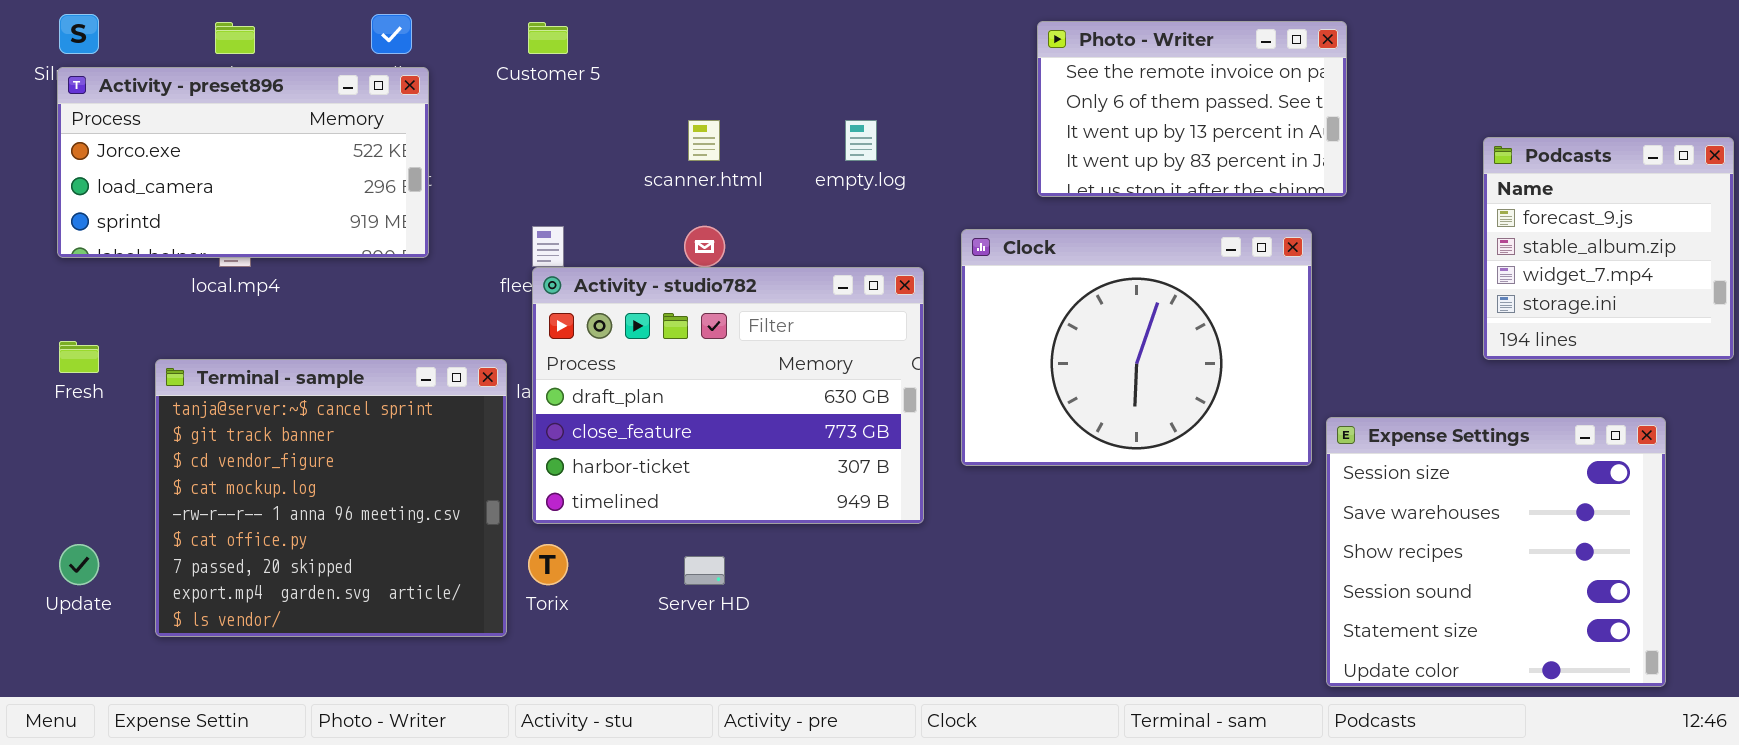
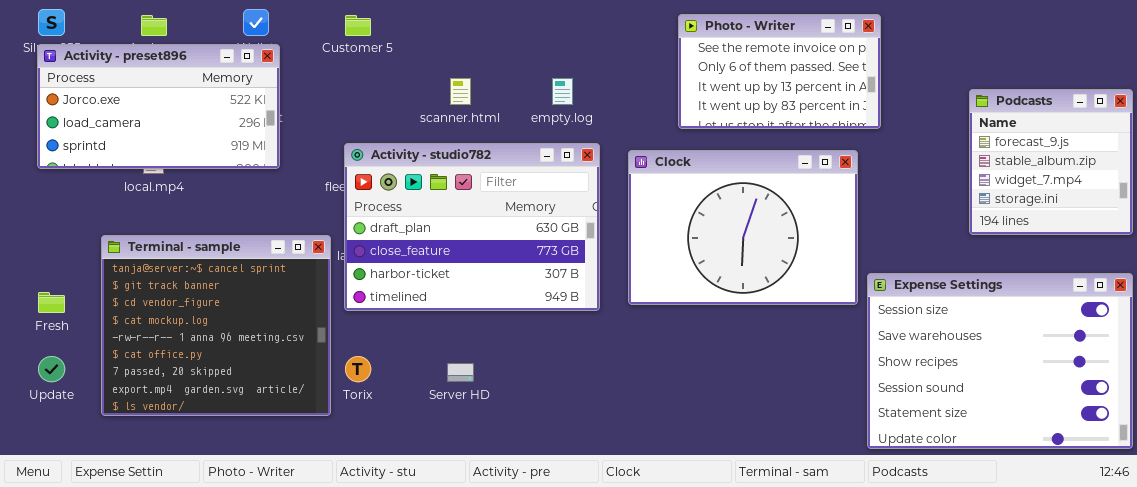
Activity - studio782: [532,267,924,524] -> [344,143,600,311], moved
Fresh: [59,341,99,373] -> [38,292,65,313], moved
Expense Settings: [1326,417,1666,687] -> [867,273,1133,449], resized

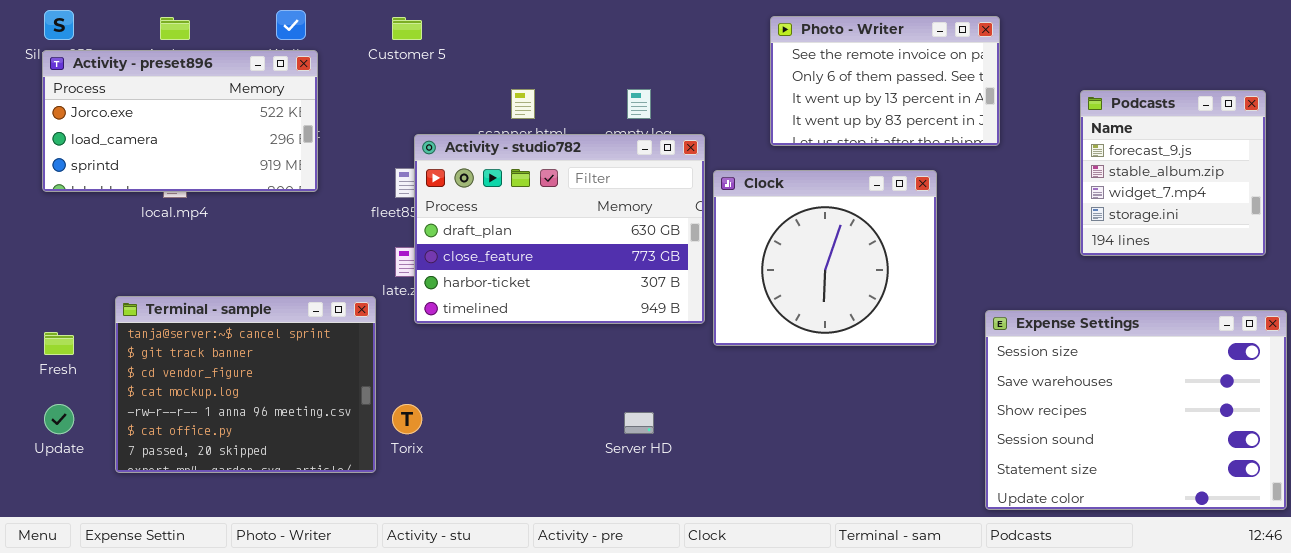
Podcasts: [969,89,1133,235] -> [1080,90,1266,256], moved
Activity - studio782: [344,143,600,311] -> [414,134,705,324], moved
Clock: [628,150,858,305] -> [713,170,937,346], resized
Terminal - sample: [101,235,331,416] -> [115,296,376,473], resized
Server HD: [447,363,474,382] -> [624,412,654,434], moved

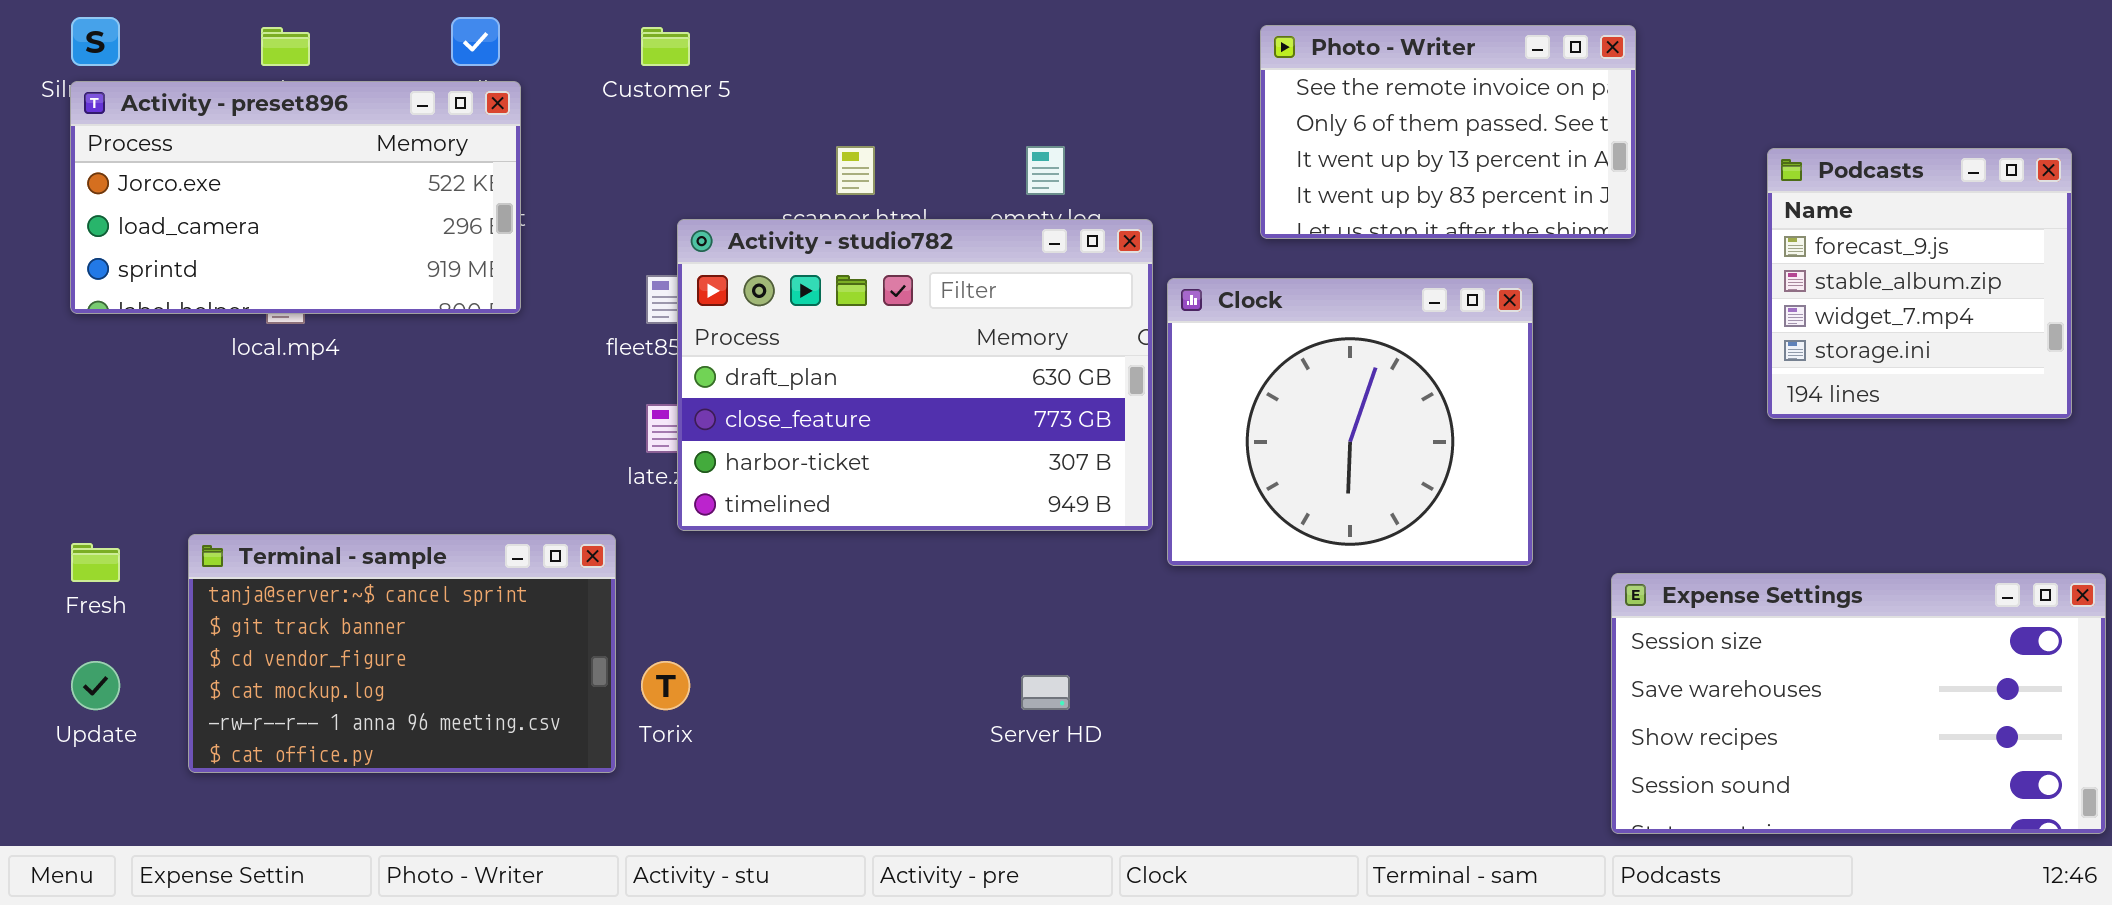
Terminal - sample: [115,296,376,473] -> [188,534,616,773], resized
Expense Settings: [985,310,1287,510] -> [1611,573,2106,834], resized

